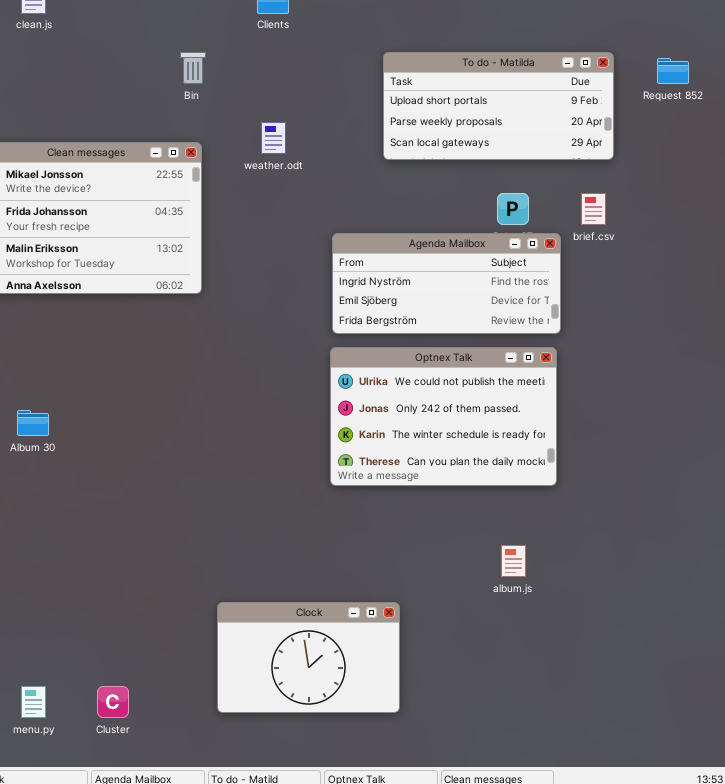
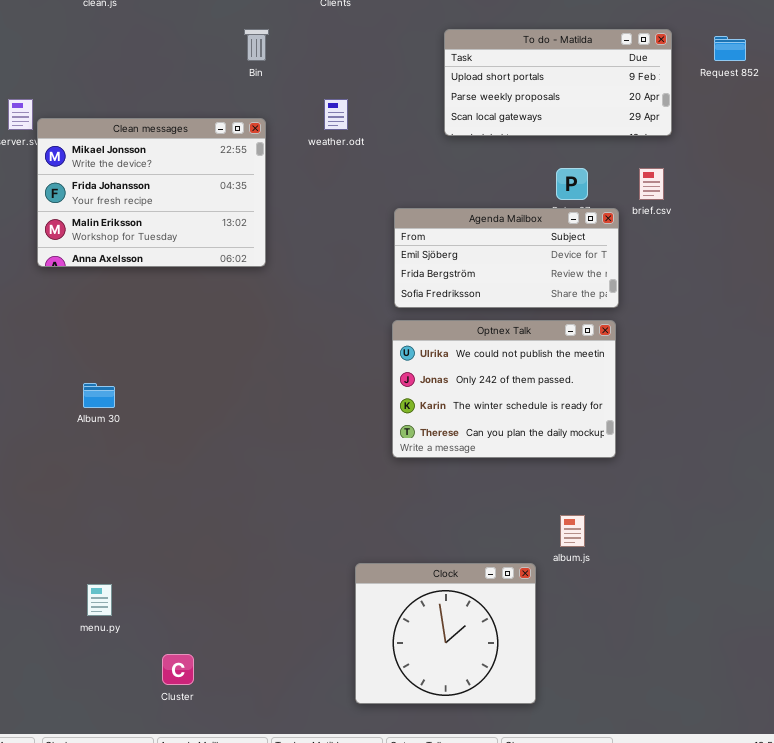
Agenda Mailbox: [332,233,561,334] -> [394,208,619,308], scrolled down 1 row
Clock: [217,602,400,713] -> [355,563,536,704], moved, resized
menu.py: [21,686,46,718] -> [87,584,112,616], moved

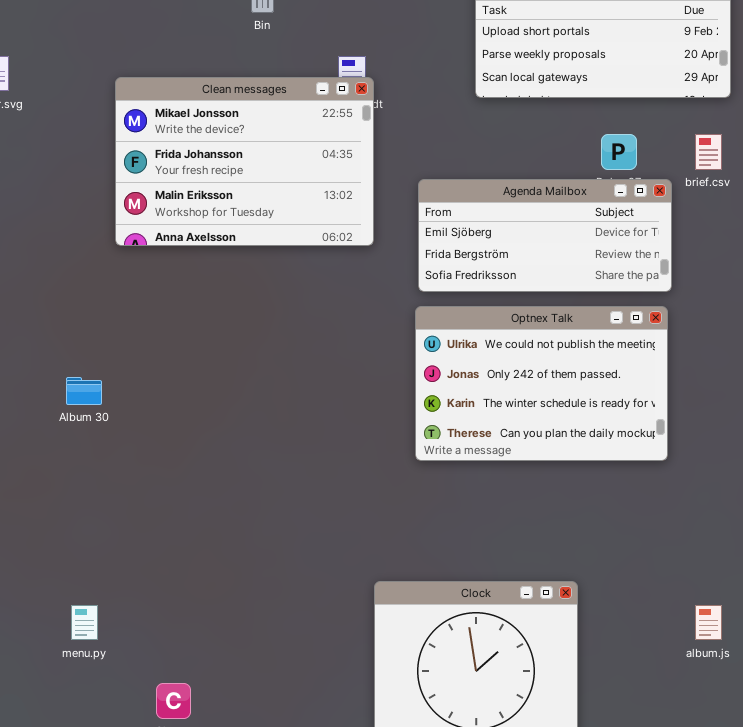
Clean messages: [37,118,266,267] -> [115,77,374,246], moved
album.js: [560,515,585,547] -> [695,605,722,640], moved

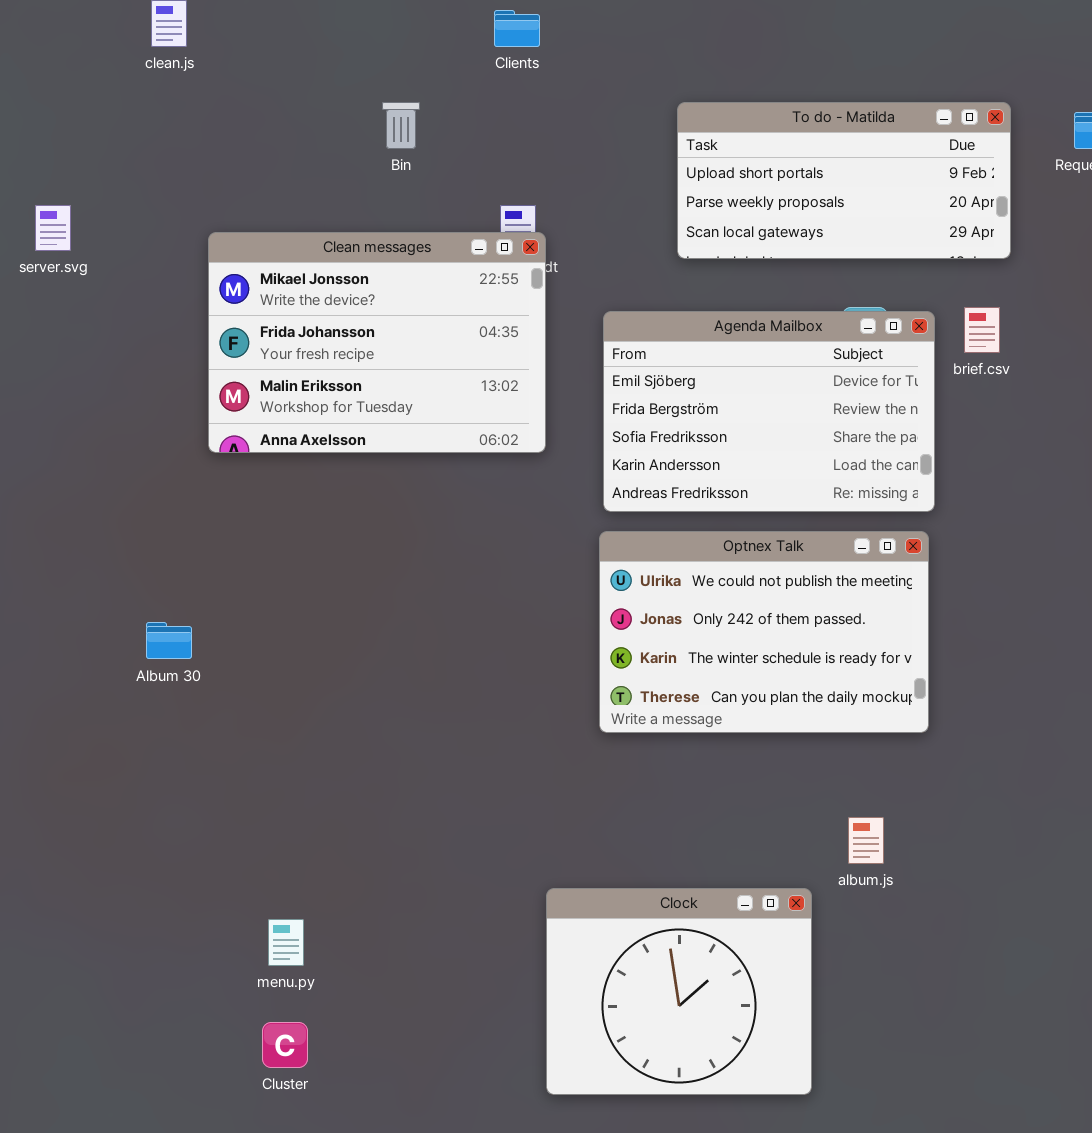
Agenda Mailbox: [418,179,672,292] -> [603,311,935,512], resized
menu.py: [71,605,98,640] -> [268,919,304,966], moved
album.js: [695,605,722,640] -> [848,817,884,864], moved

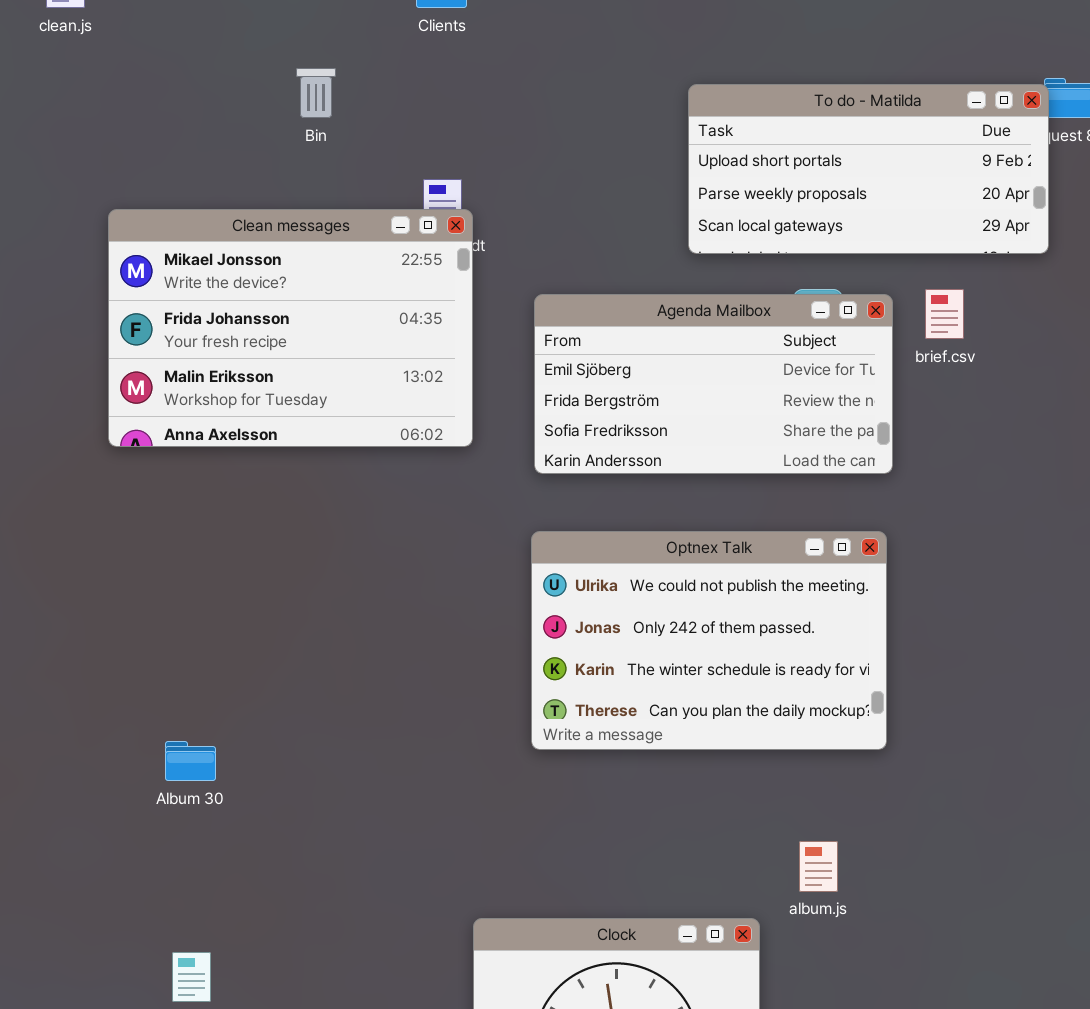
To do - Matilda: [677,102,1011,259] -> [688,84,1049,254], moved
Agenda Mailbox: [603,311,935,512] -> [534,294,893,474], resized
Album 30: [146,622,192,659] -> [165,741,216,781], moved

